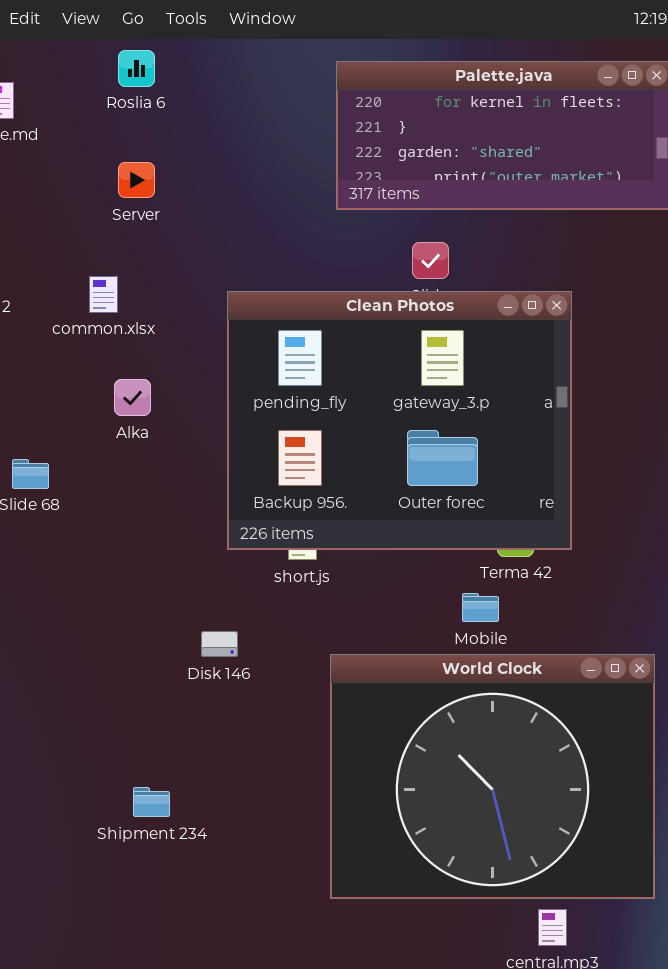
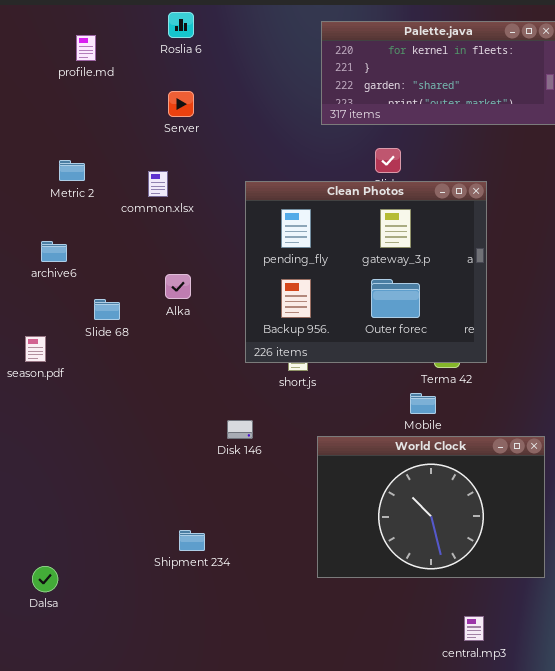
Alka: [114,379,151,416] -> [165,274,191,299], moved
World Clock: [330,654,655,899] -> [317,436,545,578], resized

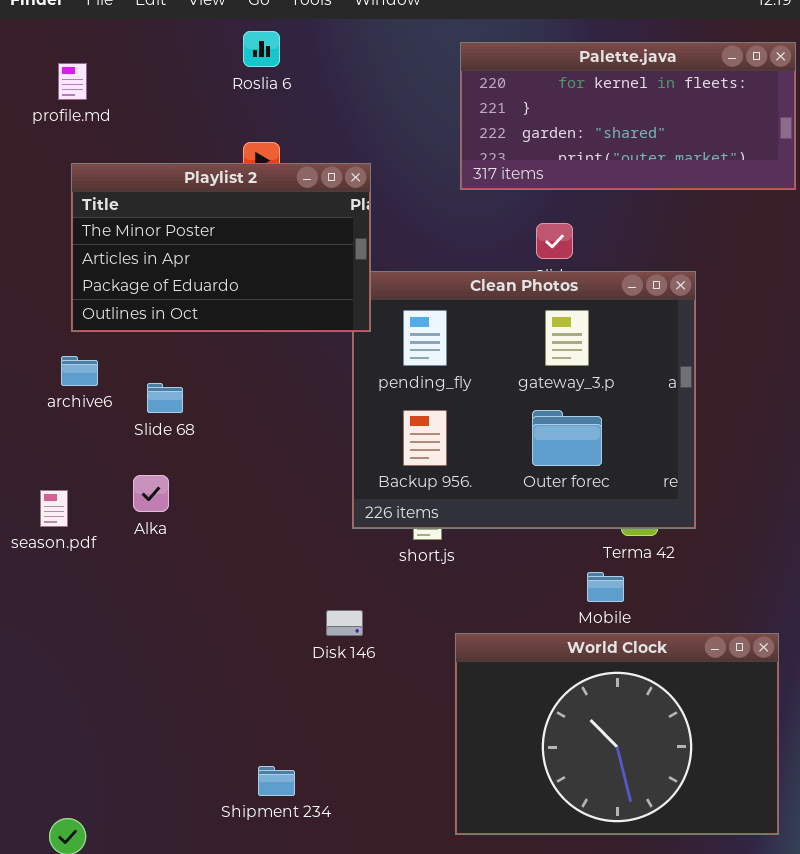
profile.md: [76,35,96,61] -> [58,63,87,100], moved
Playlist 2: none -> [71,163,371,332], opened
Alka: [165,274,191,299] -> [133,475,169,512], moved
Slide 68: [94,299,120,320] -> [147,383,183,413], moved

